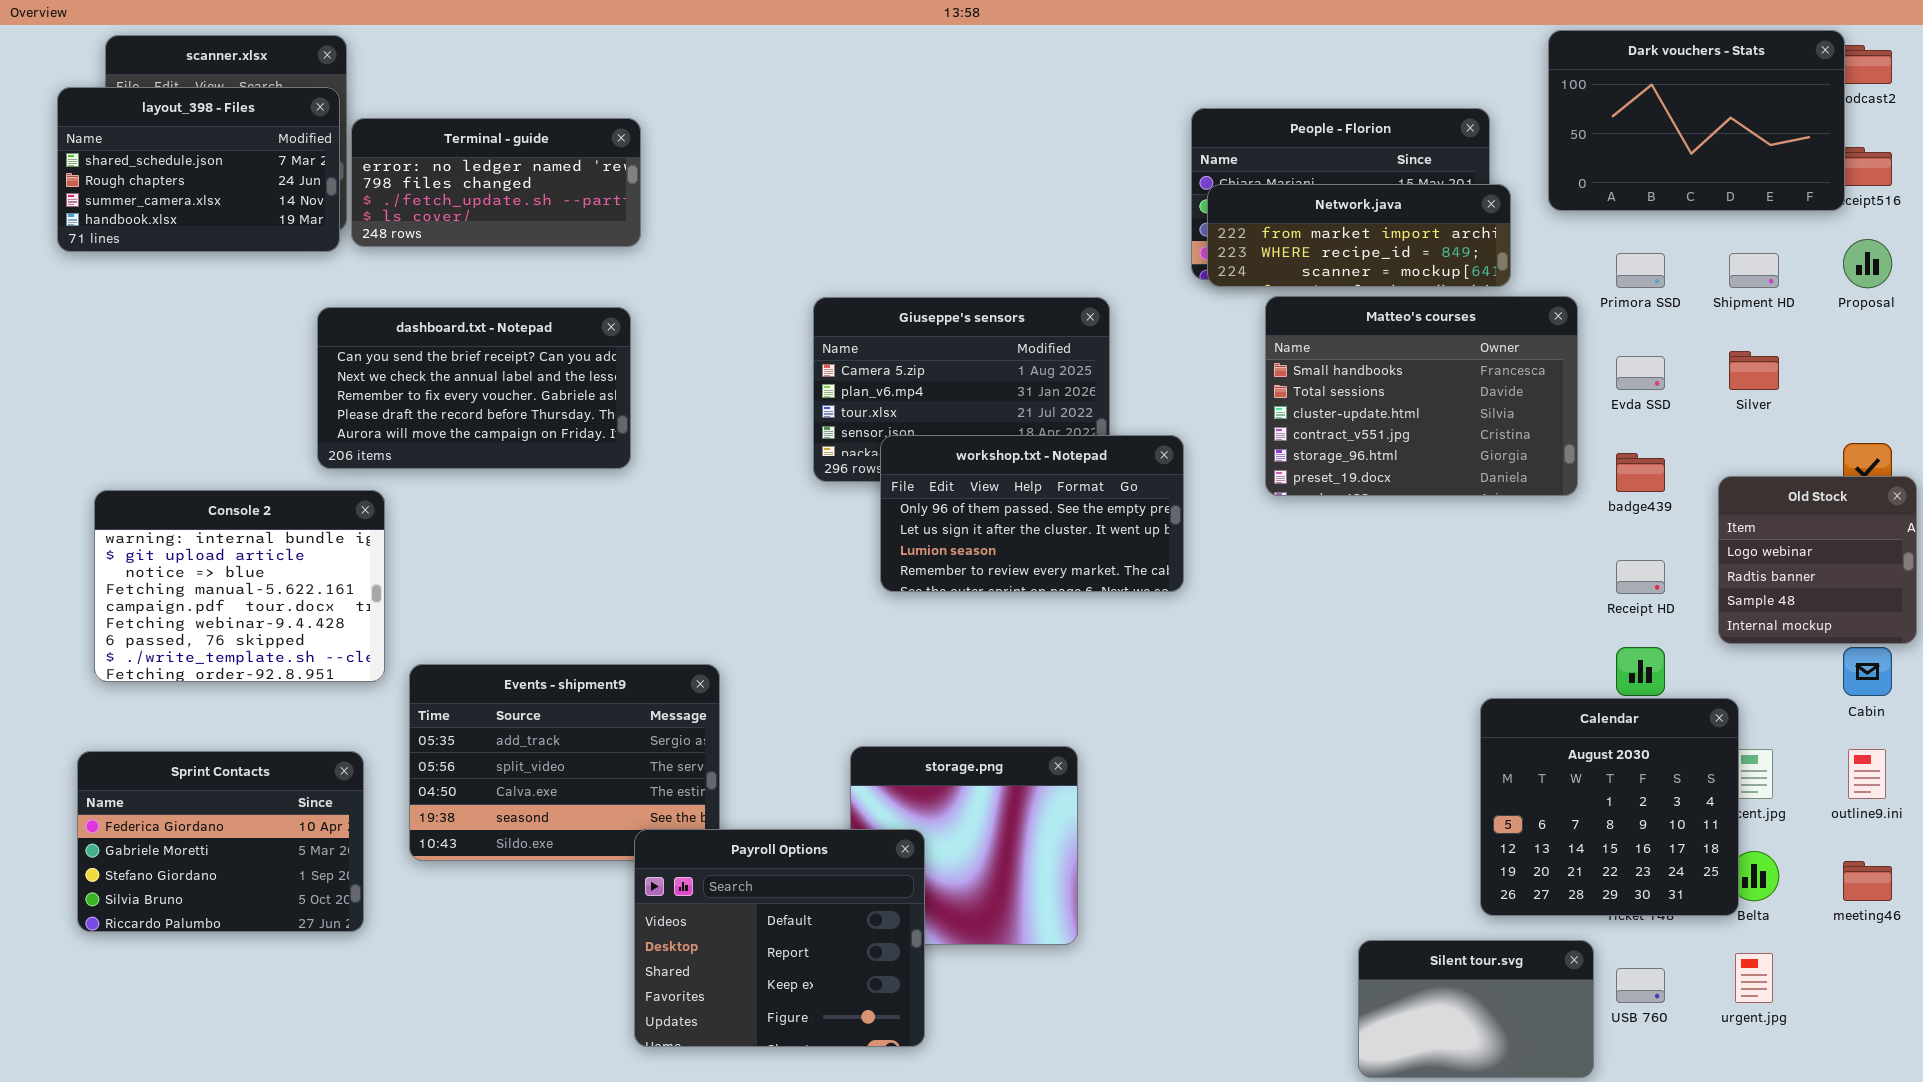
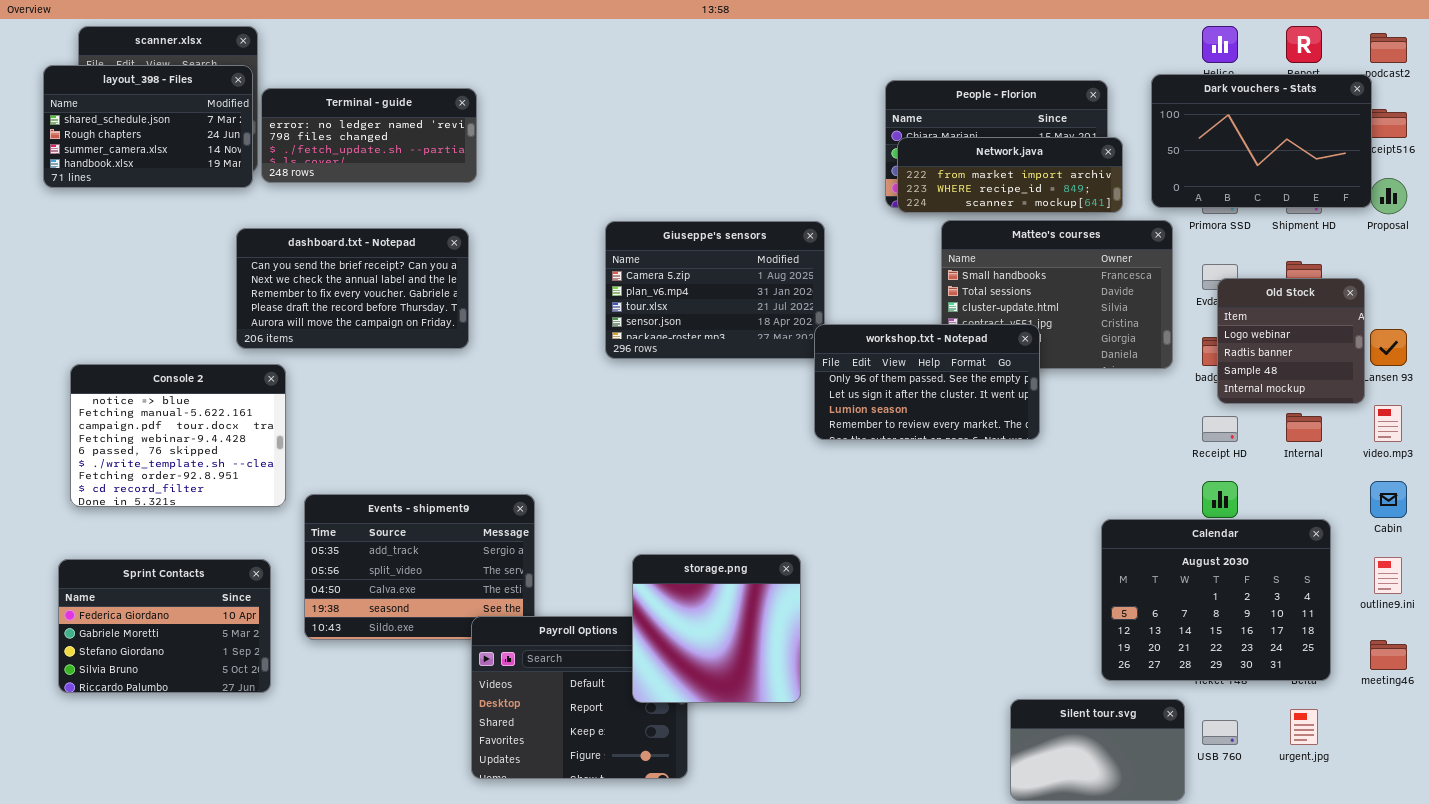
Dark vouchers - Stats: [1548,30,1845,211] -> [1151,74,1372,208], moved
workshop.txt - Notepad: [880,435,1184,592] -> [814,324,1040,440], moved
Old Stock: [1718,476,1917,644] -> [1217,278,1365,404], moved
Console 2: [94,490,385,682] -> [70,364,286,507], scrolled down 2 rows
Calendar: [1480,698,1739,916] -> [1101,519,1331,681], resized
storage.png: [850,746,1078,945] -> [632,554,801,703], raised

